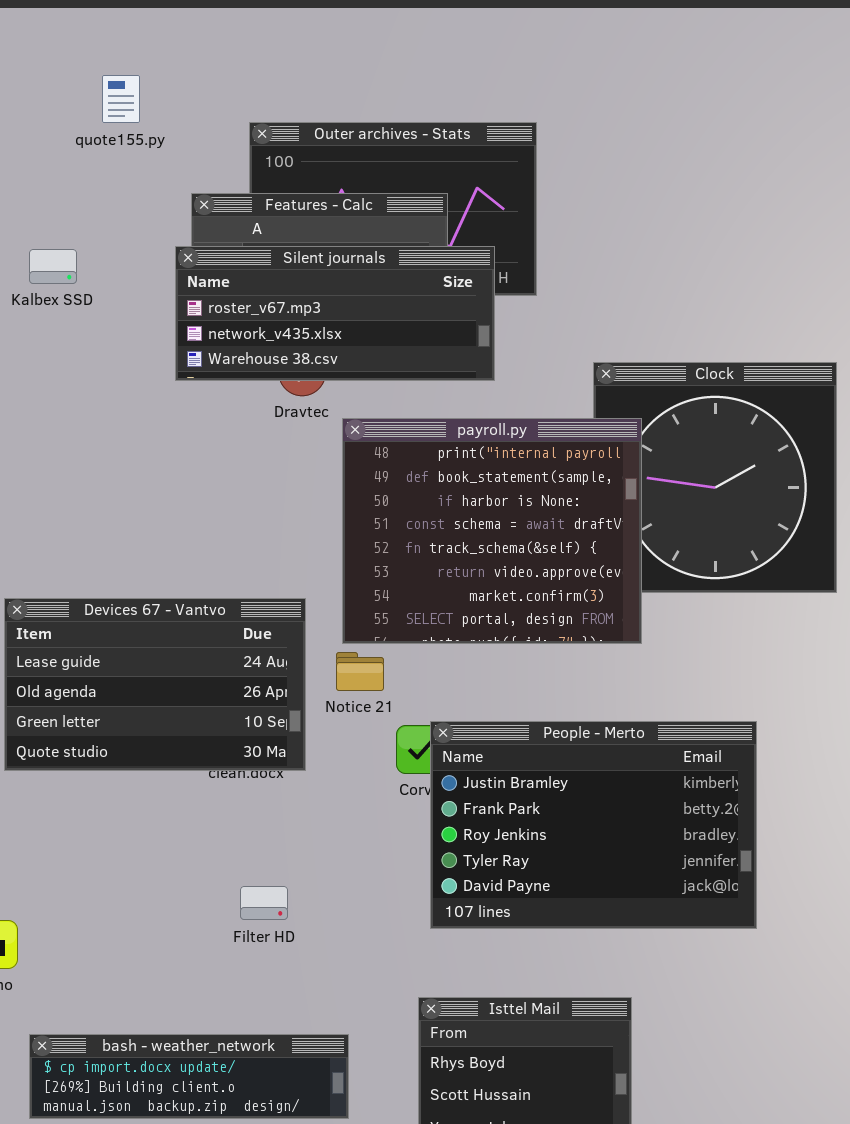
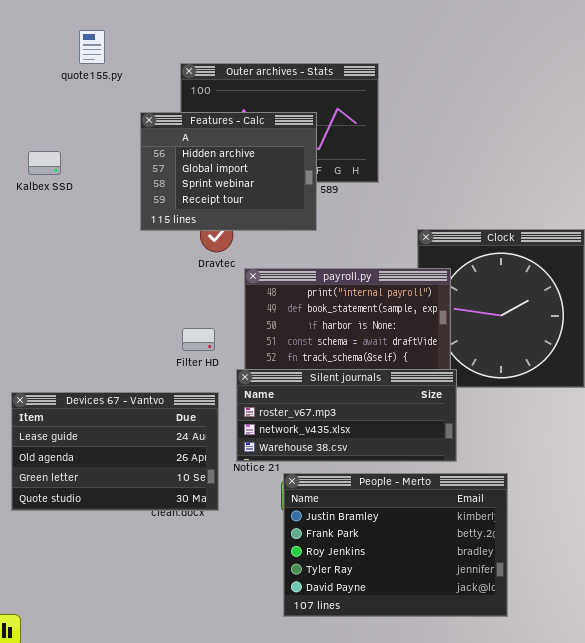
Silent journals: [175,246,495,381] -> [236,369,457,462], moved
People - Merto: [430,721,757,929] -> [283,473,508,617], moved
Filter HD: [240,886,288,920] -> [182,328,215,351], moved

